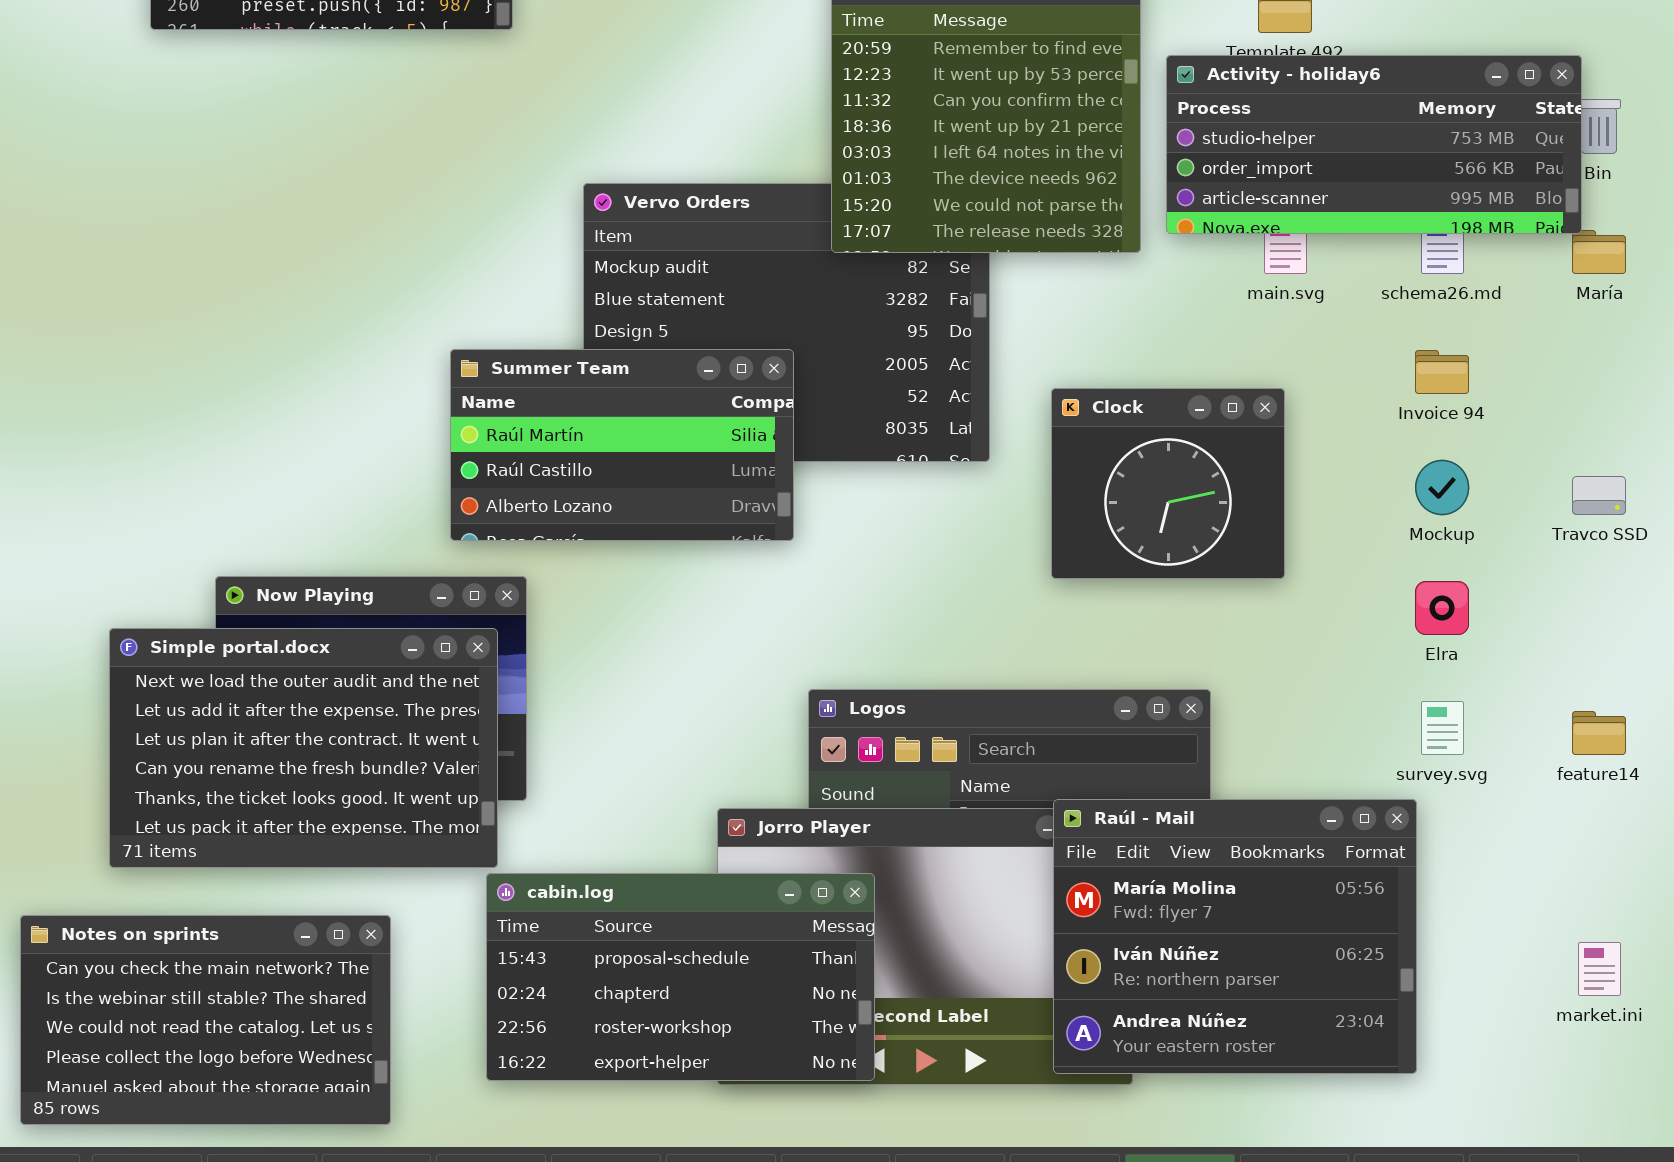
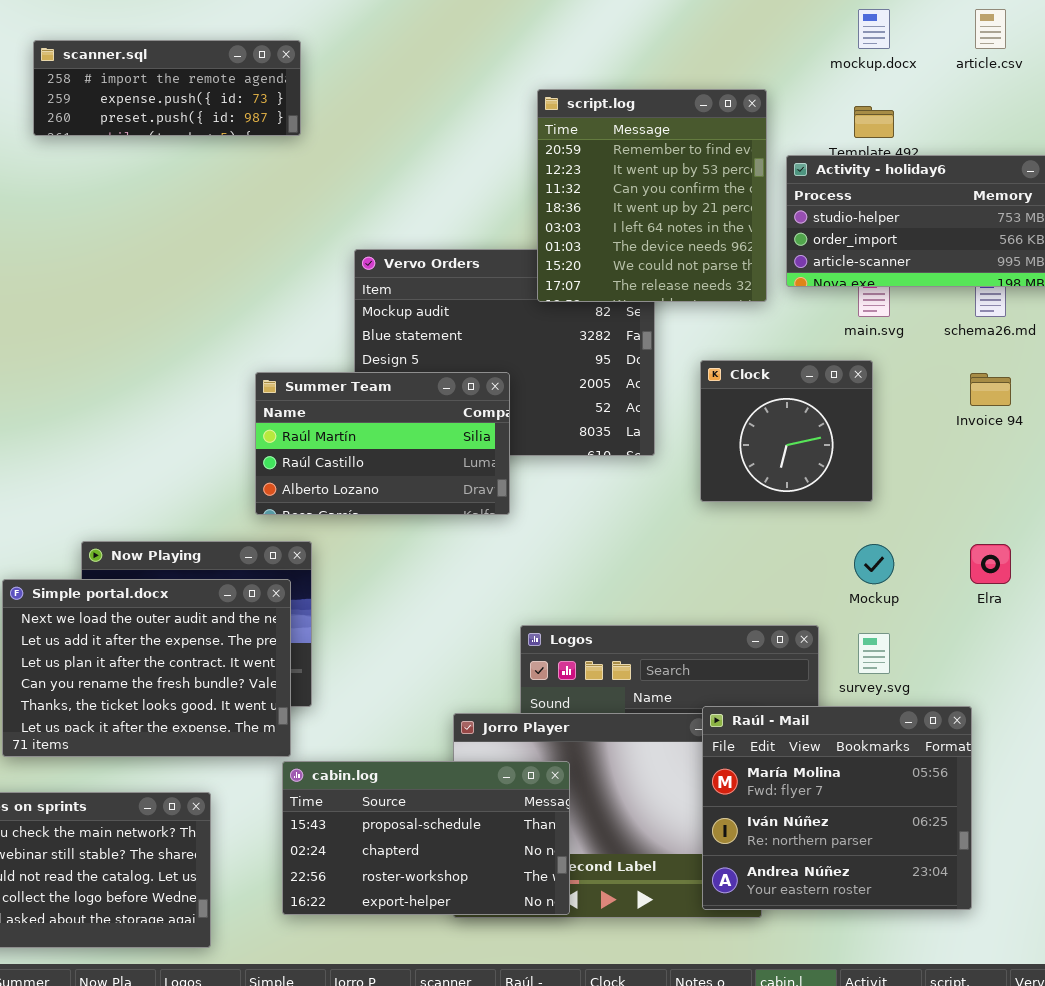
Clock: [1051,388,1285,579] -> [700,360,873,502], moved
Mockup: [1415,460,1469,515] -> [854,544,894,584], moved
survey.svg: [1421,701,1464,755] -> [858,633,890,674], moved

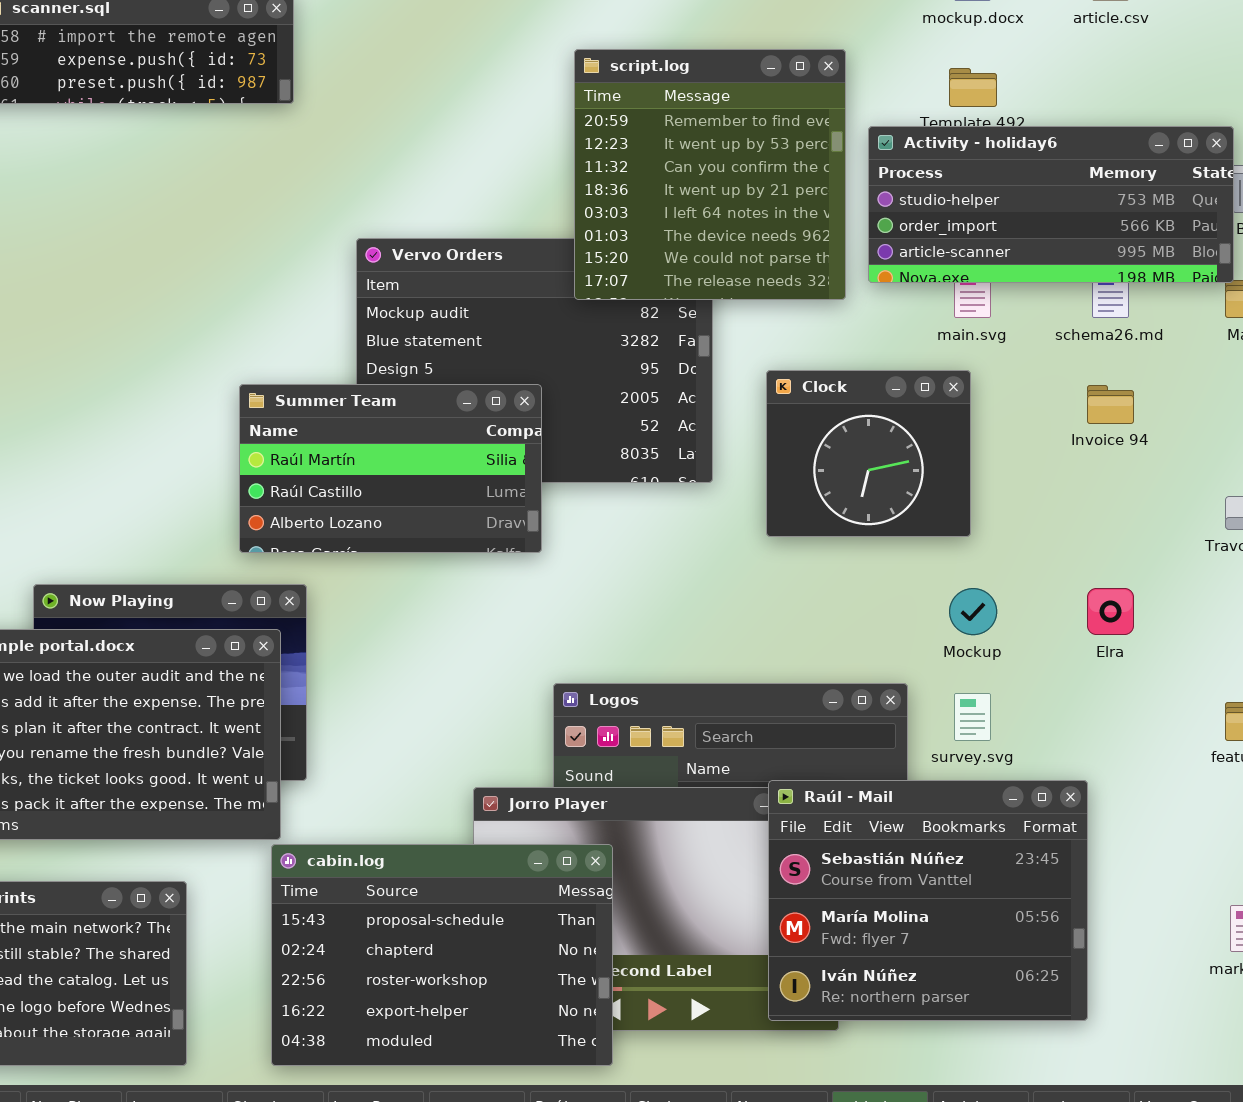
Raúl - Mail: [702,706,972,910] -> [768,780,1088,1021], scrolled up 1 row
cabin.log: [282,761,570,915] -> [271,844,613,1066], resized

